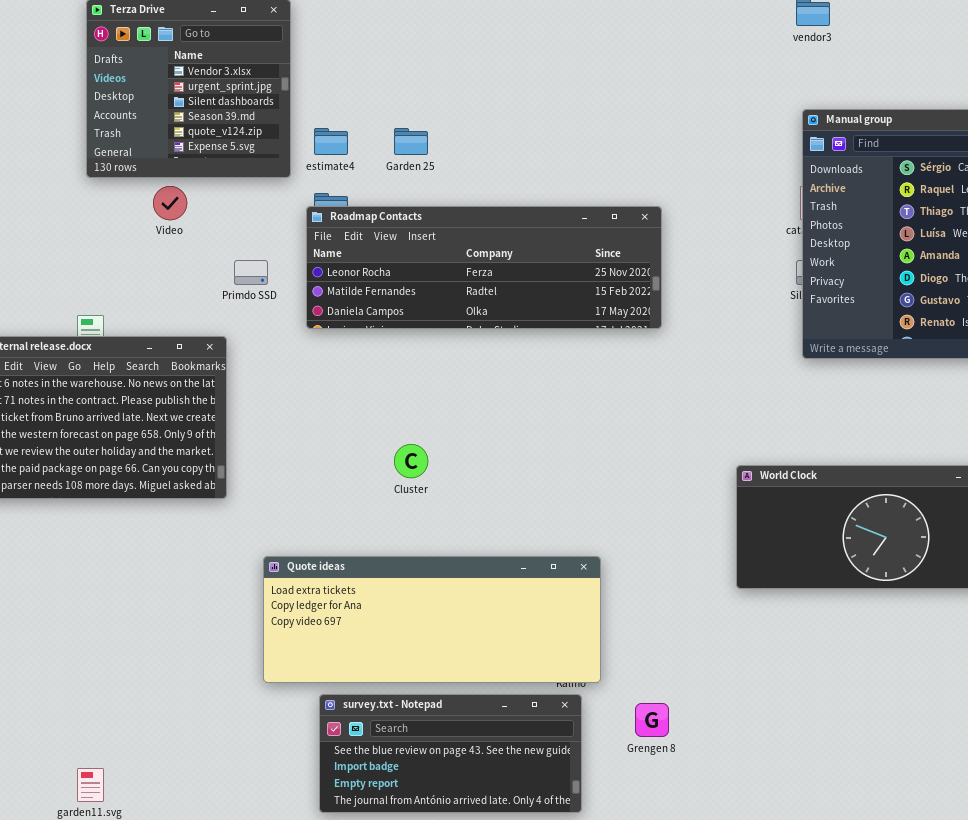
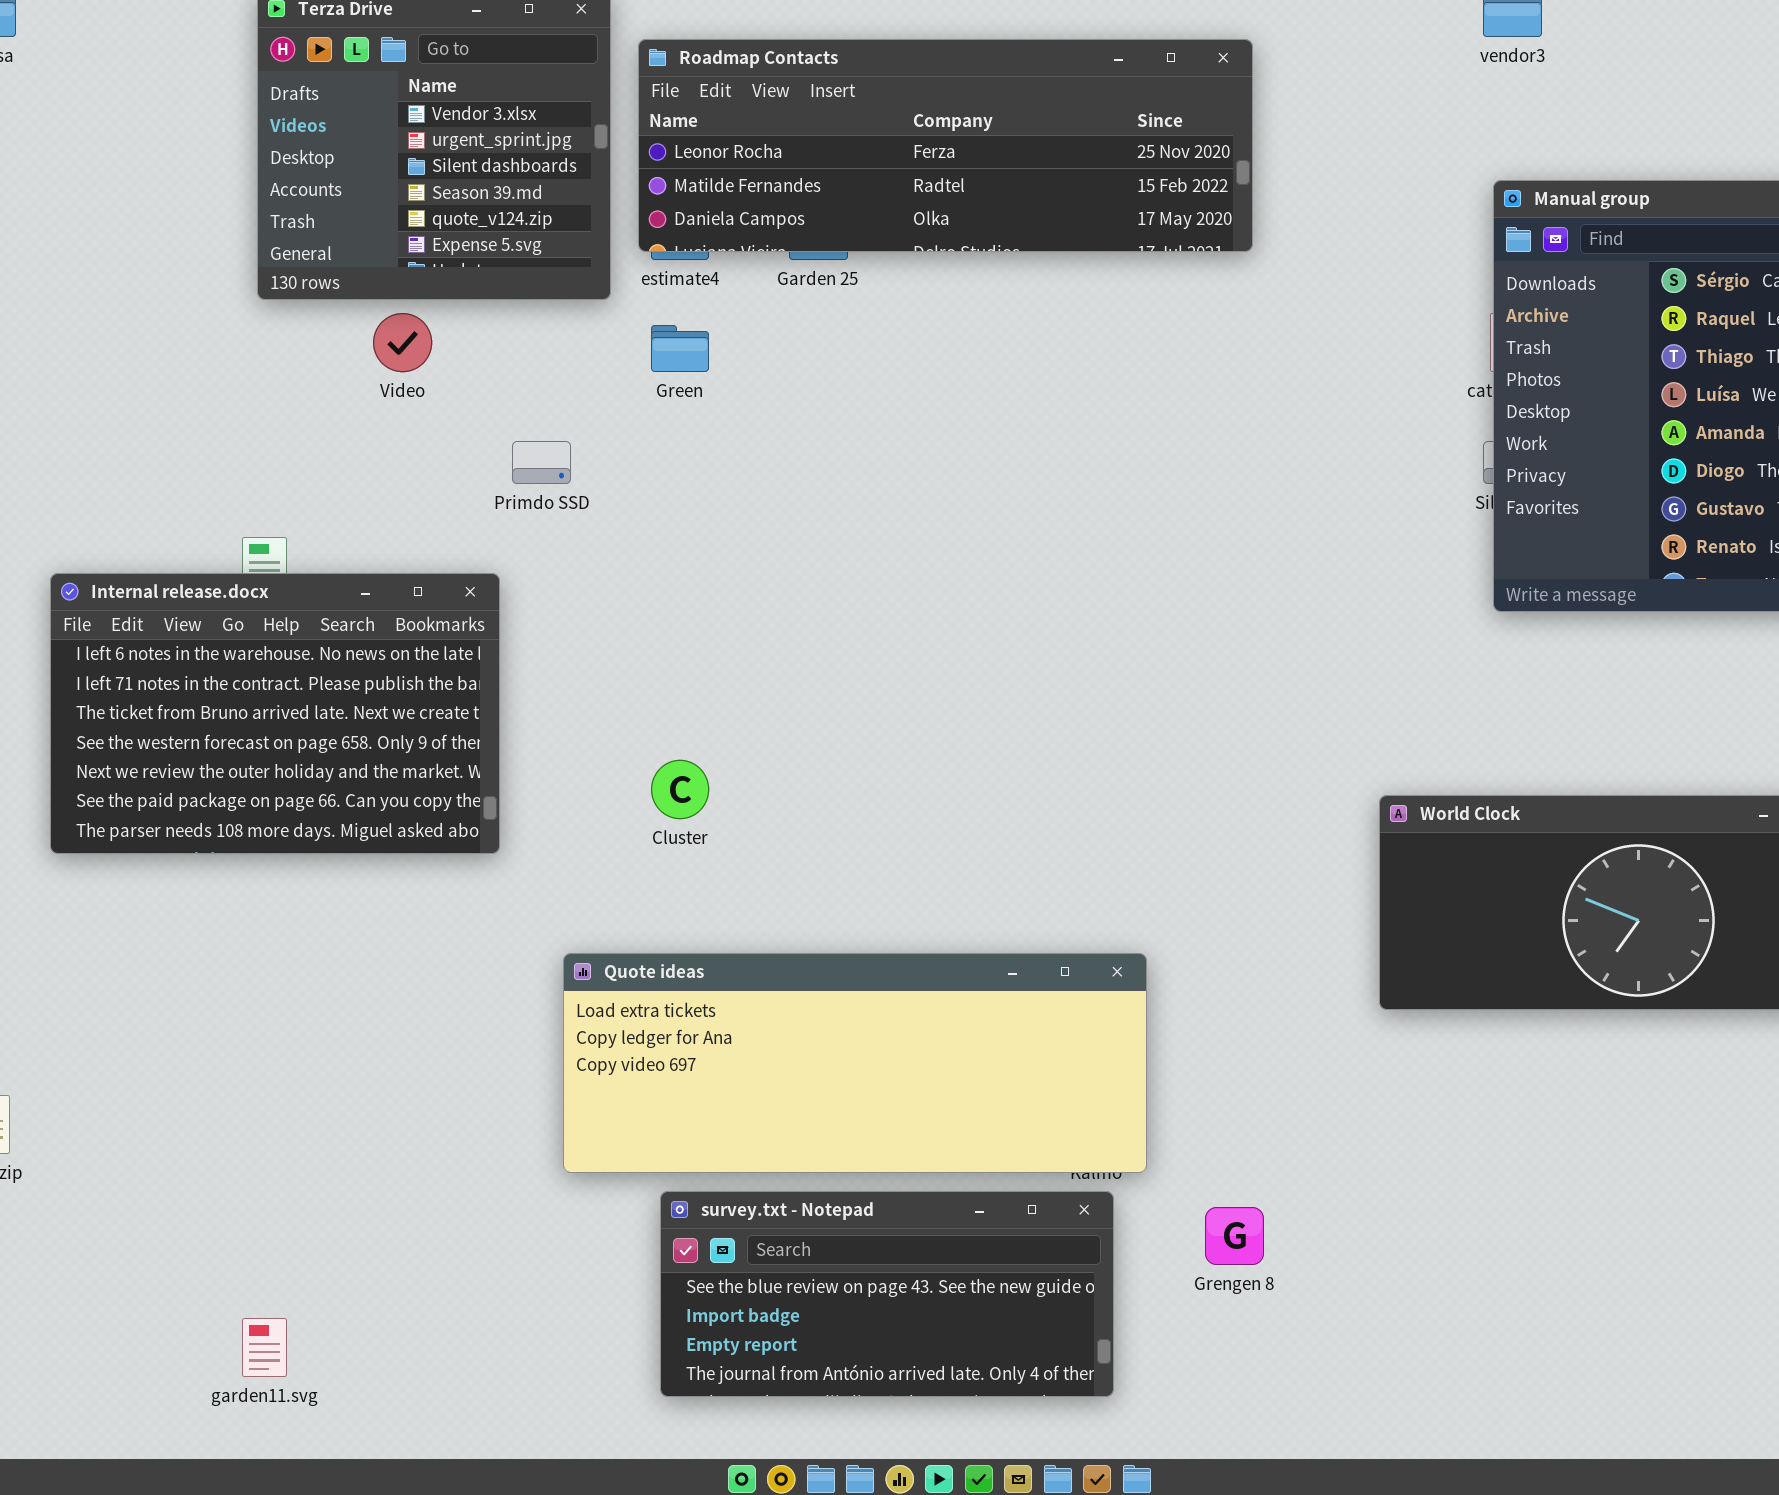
Roadmap Contacts: [306,206,662,329] -> [638,39,1253,252], moved
Cluster: [394,444,428,478] -> [651,760,709,819], moved

